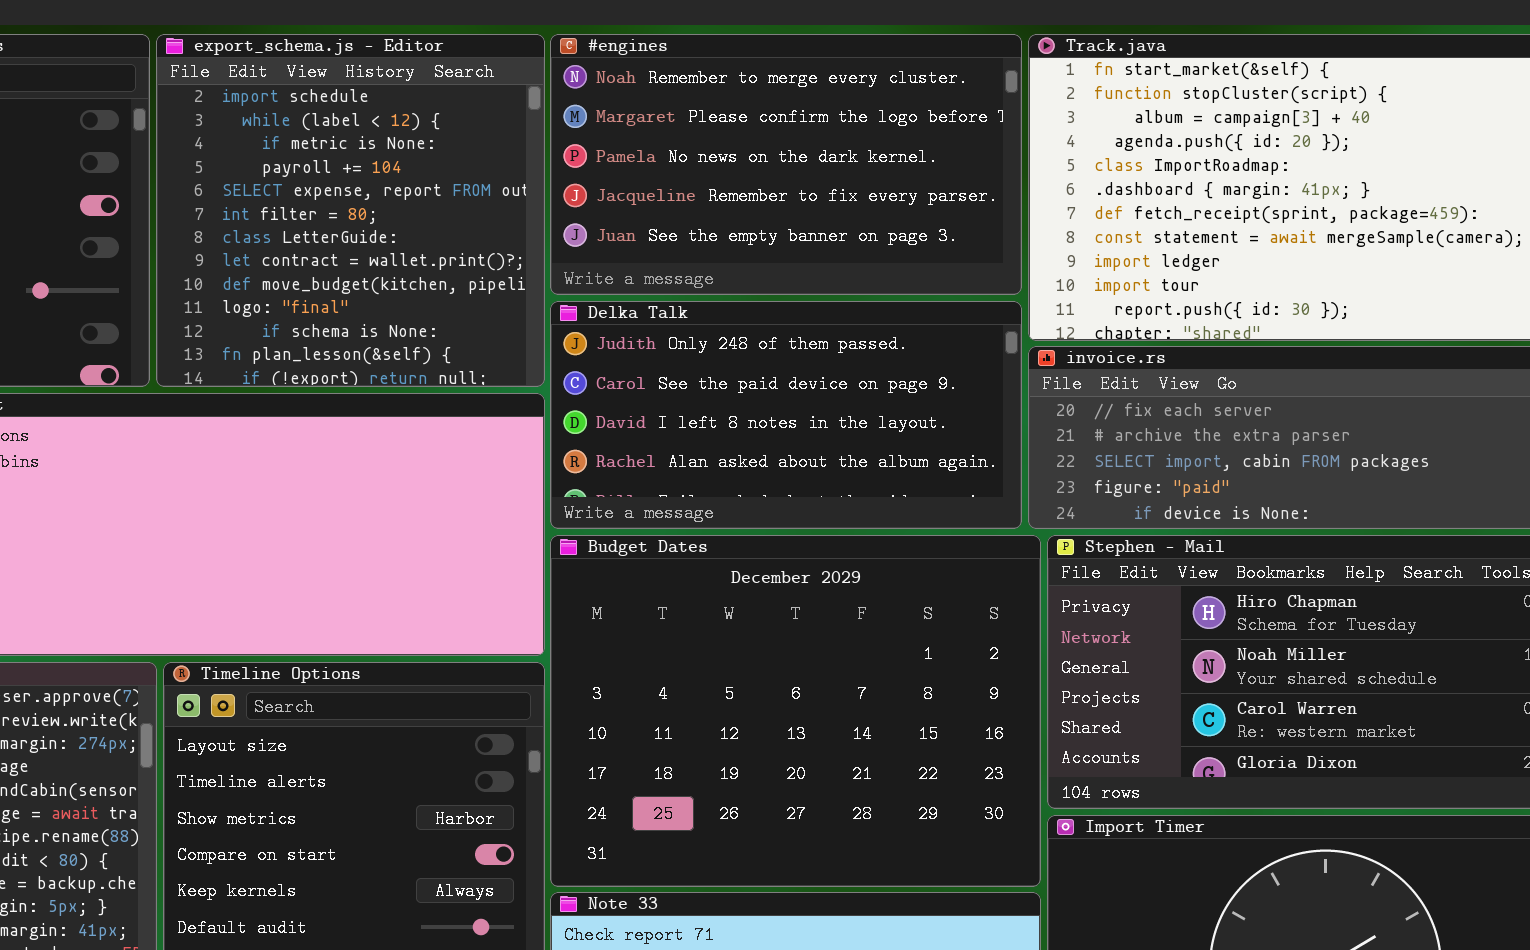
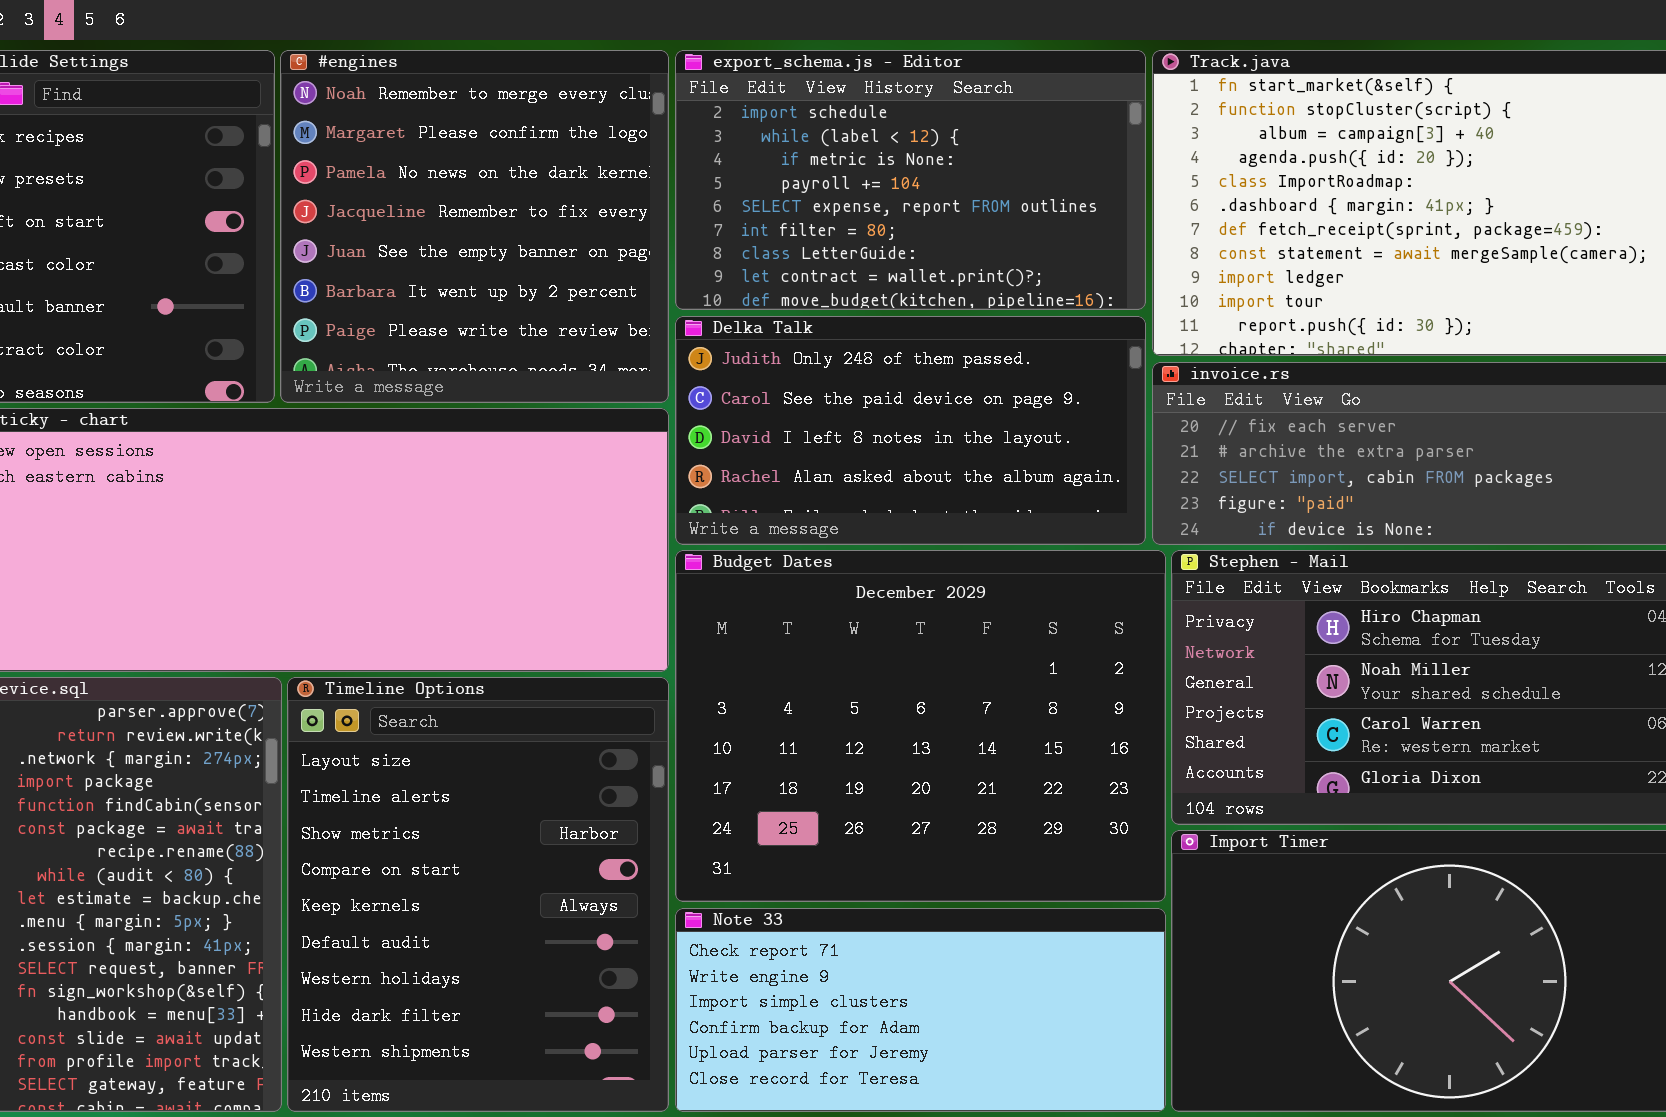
export_schema.js - Editor: [156,34,545,387] -> [675,50,1146,310], moved, resized
#engines: [550,34,1022,295] -> [280,50,669,403], moved, resized

